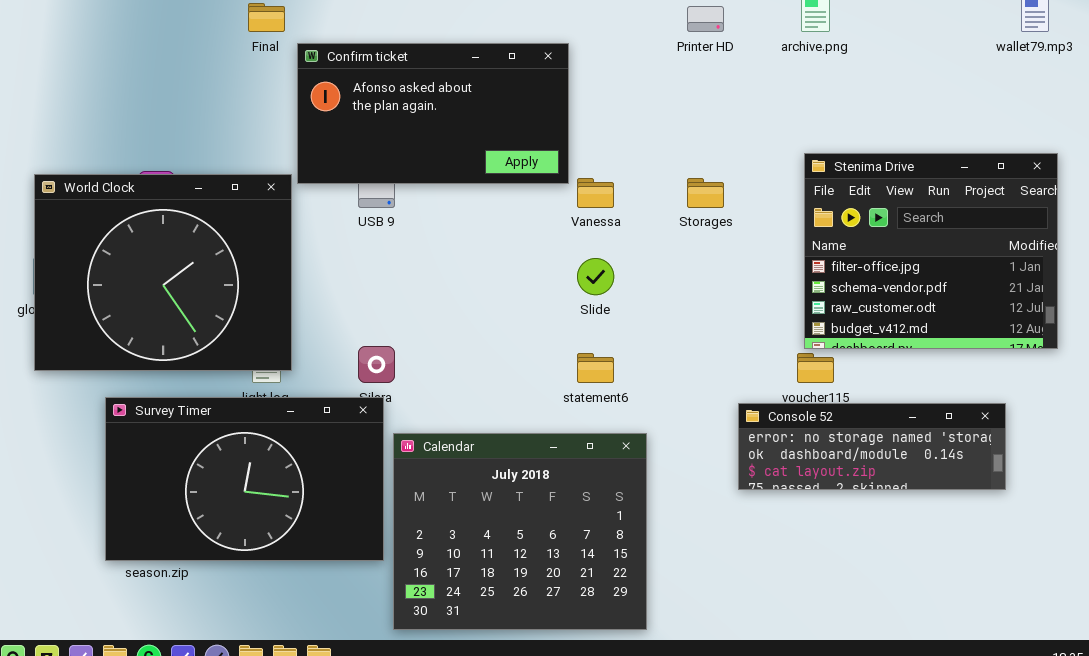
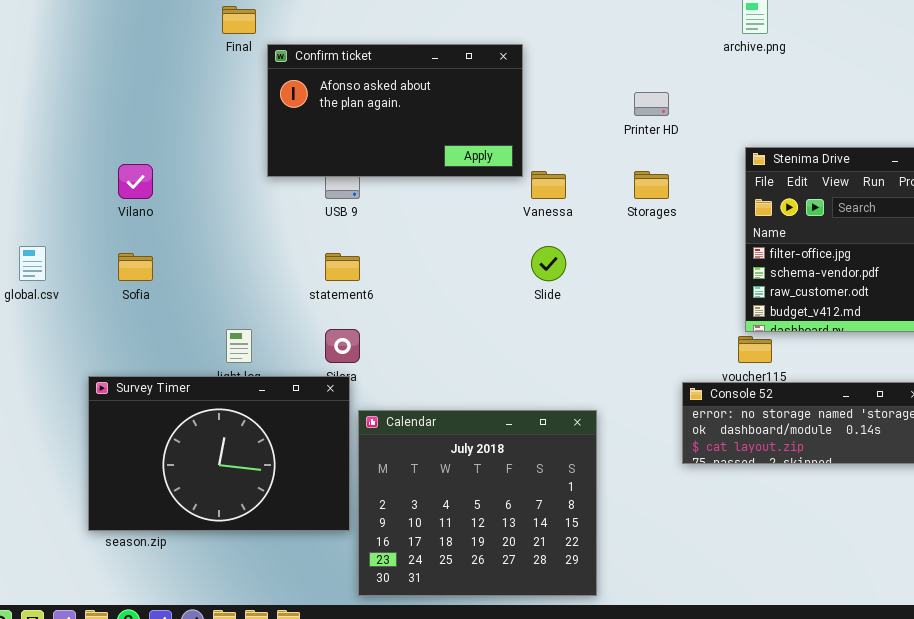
Printer HD: [687,6,724,32] -> [634,92,669,116], moved
World Clock: [34,174,292,371] -> none, closed
statement6: [577,353,614,383] -> [325,253,360,281], moved

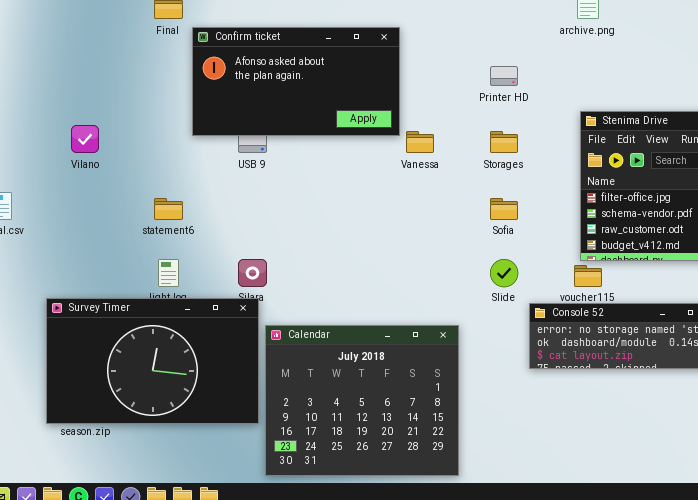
Slide: [531,246,566,281] -> [490,259,518,287], moved
Sofia: [118,253,153,281] -> [490,198,518,220], moved
statement6: [325,253,360,281] -> [154,198,183,220], moved

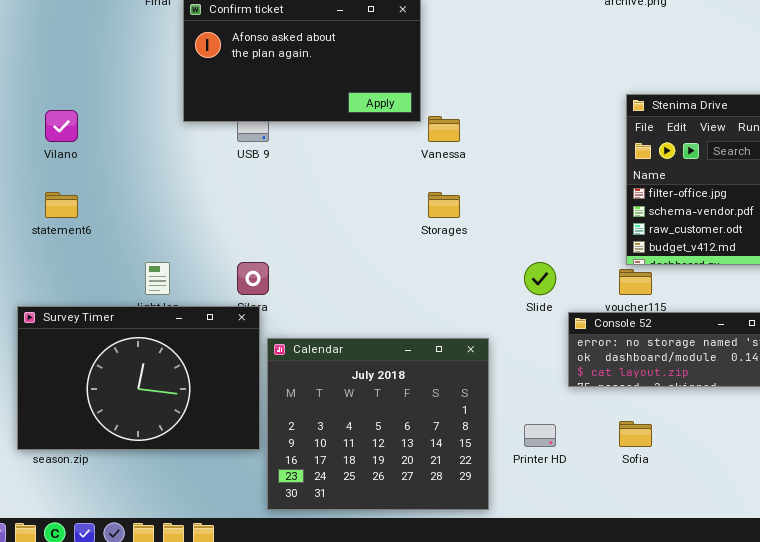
Printer HD: [490,66,518,86] -> [524,424,556,447], moved
Storages: [490,131,518,153] -> [428,192,460,218], moved
statement6: [154,198,183,220] -> [45,192,78,218], moved
Sofia: [490,198,518,220] -> [619,421,652,447], moved

